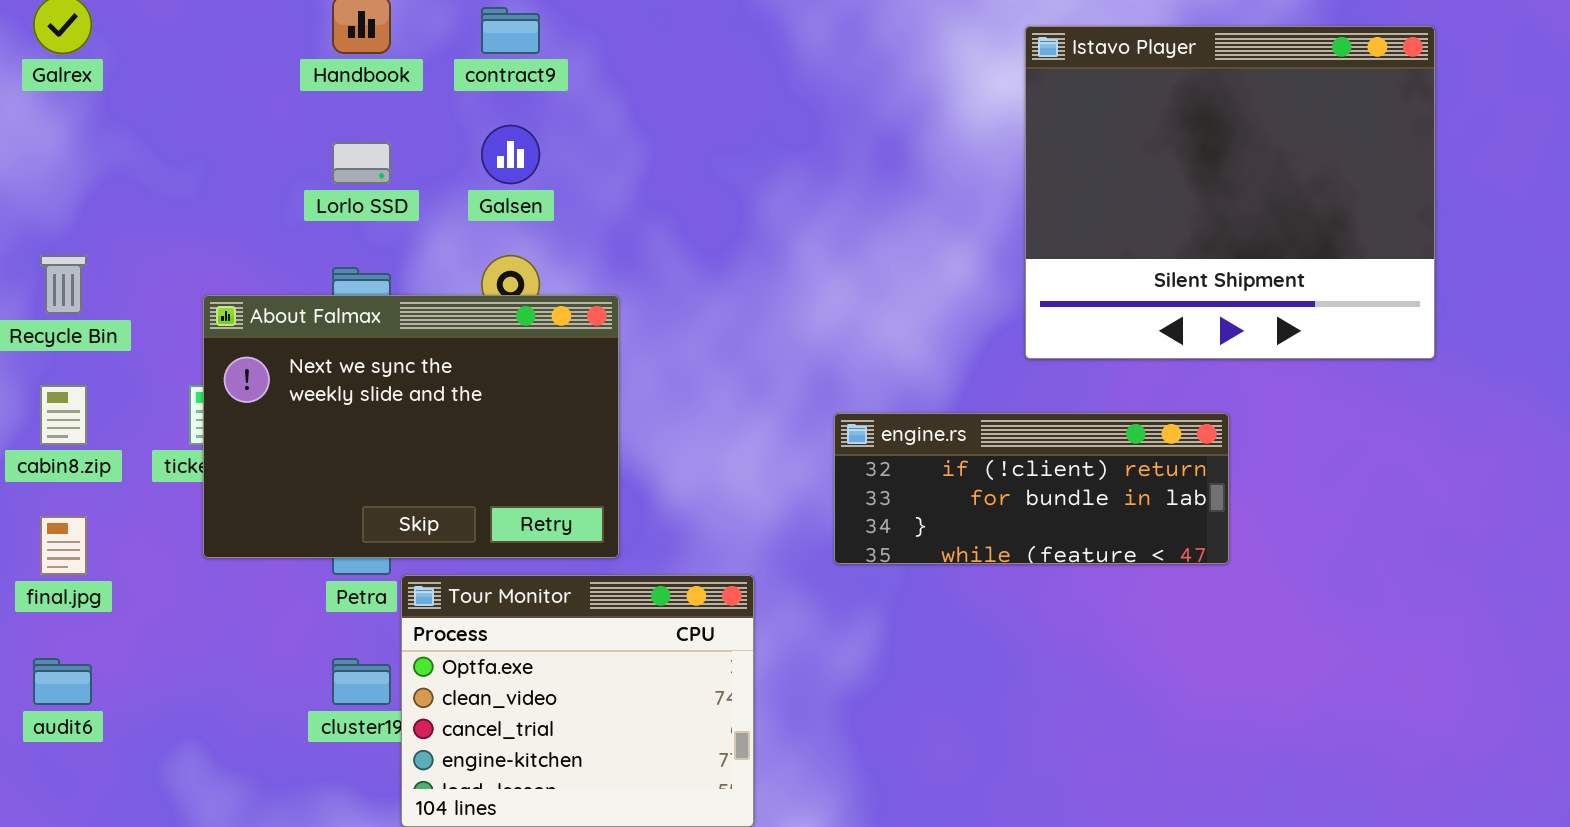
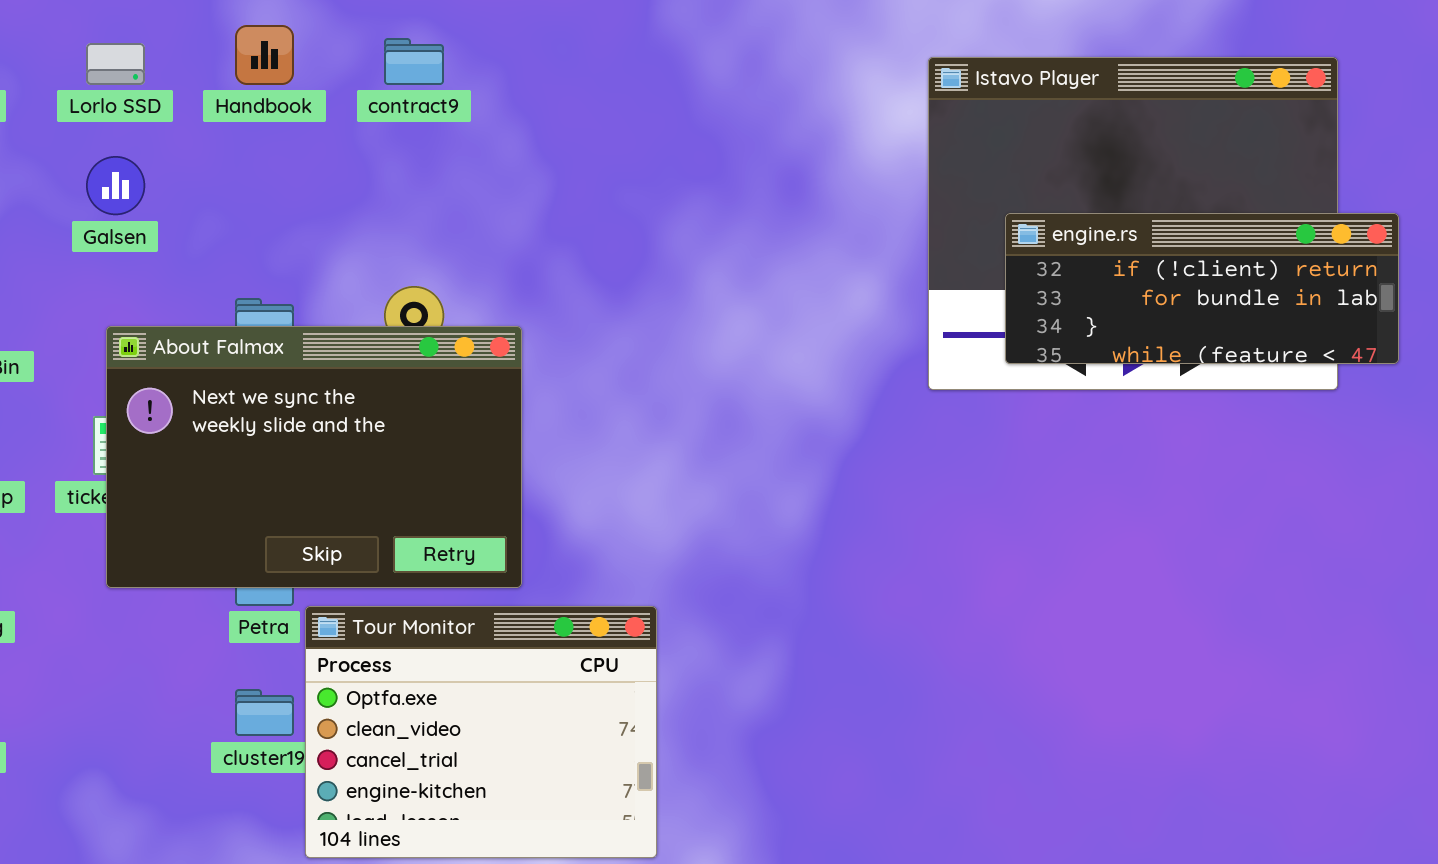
Galsen: [481,125,540,184] -> [86,156,145,215], moved
Lorlo SSD: [332,142,391,184] -> [86,43,145,85], moved
engine.rs: [834,413,1229,564] -> [1005,213,1399,364], moved

